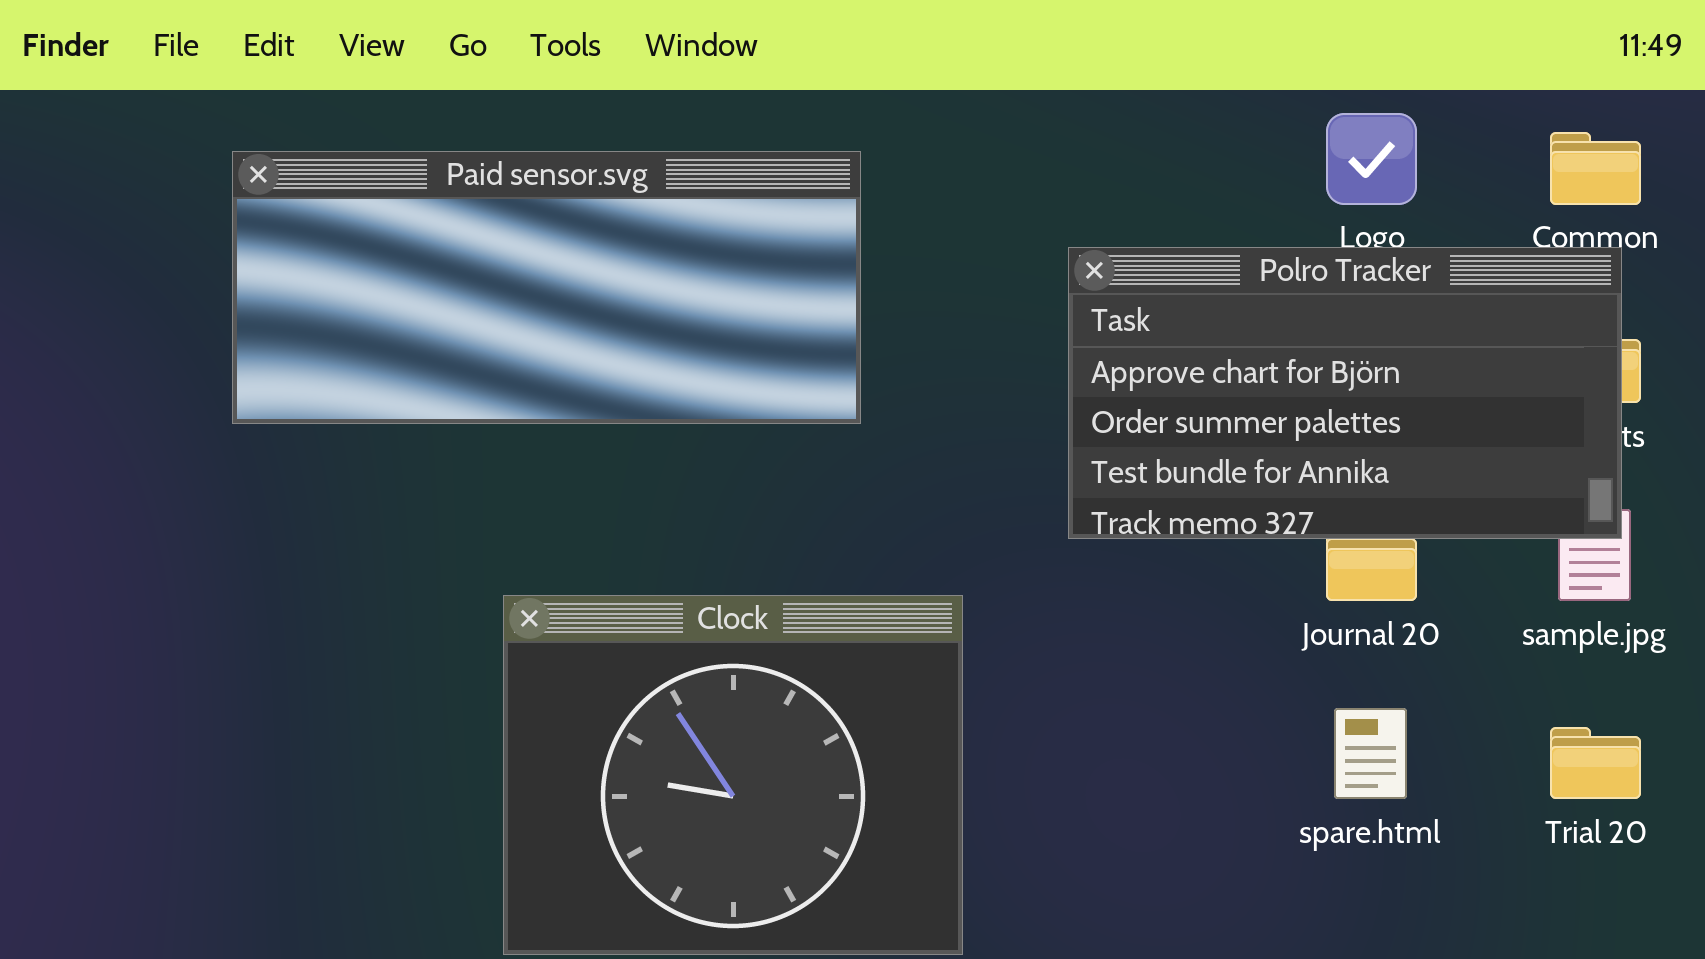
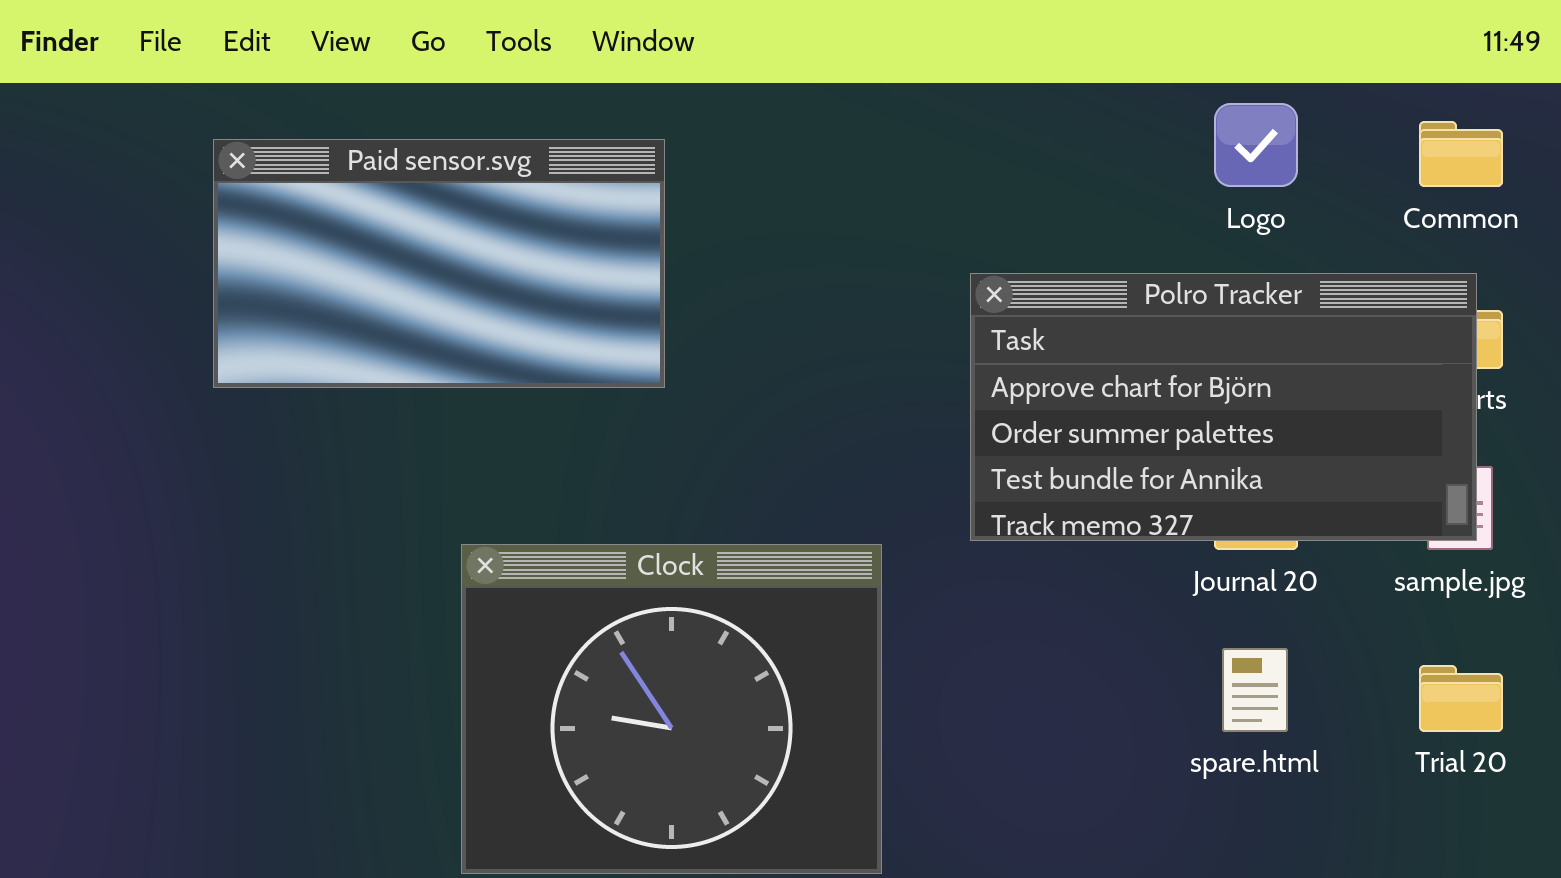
Paid sensor.svg: [232,151,861,424] -> [213,139,665,388], resized
Polro Tracker: [1068,247,1622,539] -> [970,273,1477,541], moved

